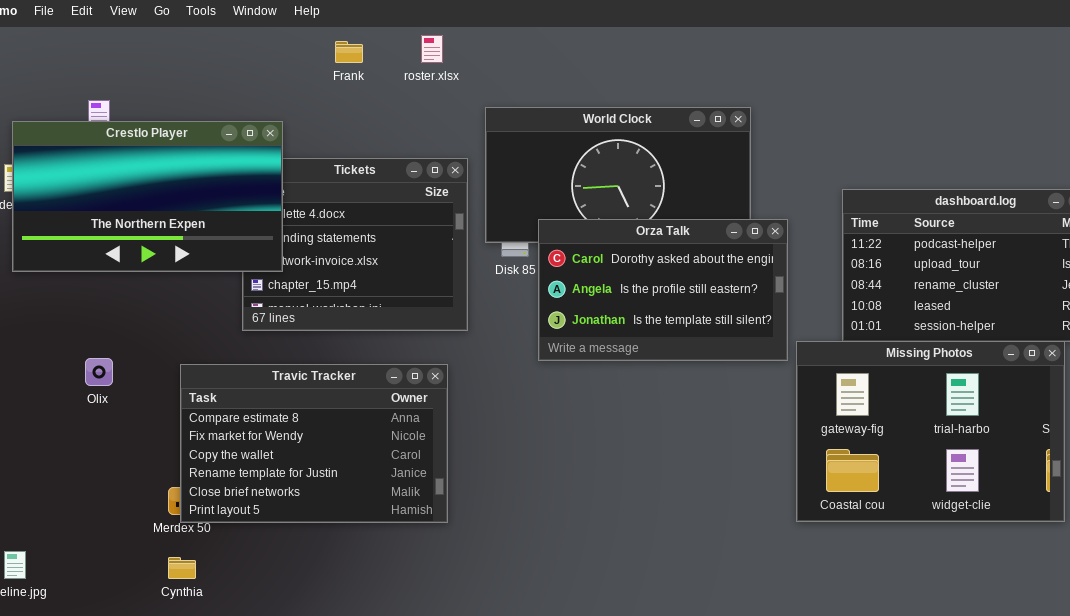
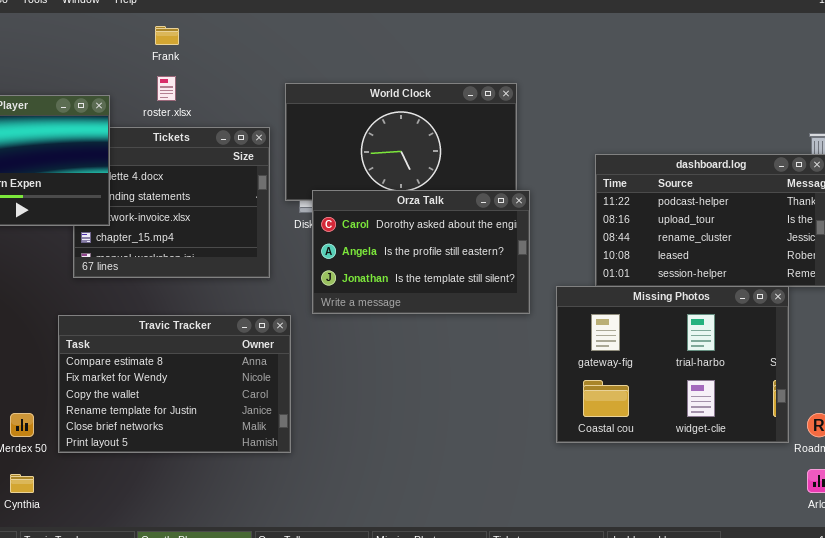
roster.xlsx: [421,35,443,63] -> [157,76,176,101], moved
Orza Talk: [538,219,788,361] -> [312,190,530,314], moved
Travic Tracker: [180,364,448,523] -> [58,315,291,453], moved

